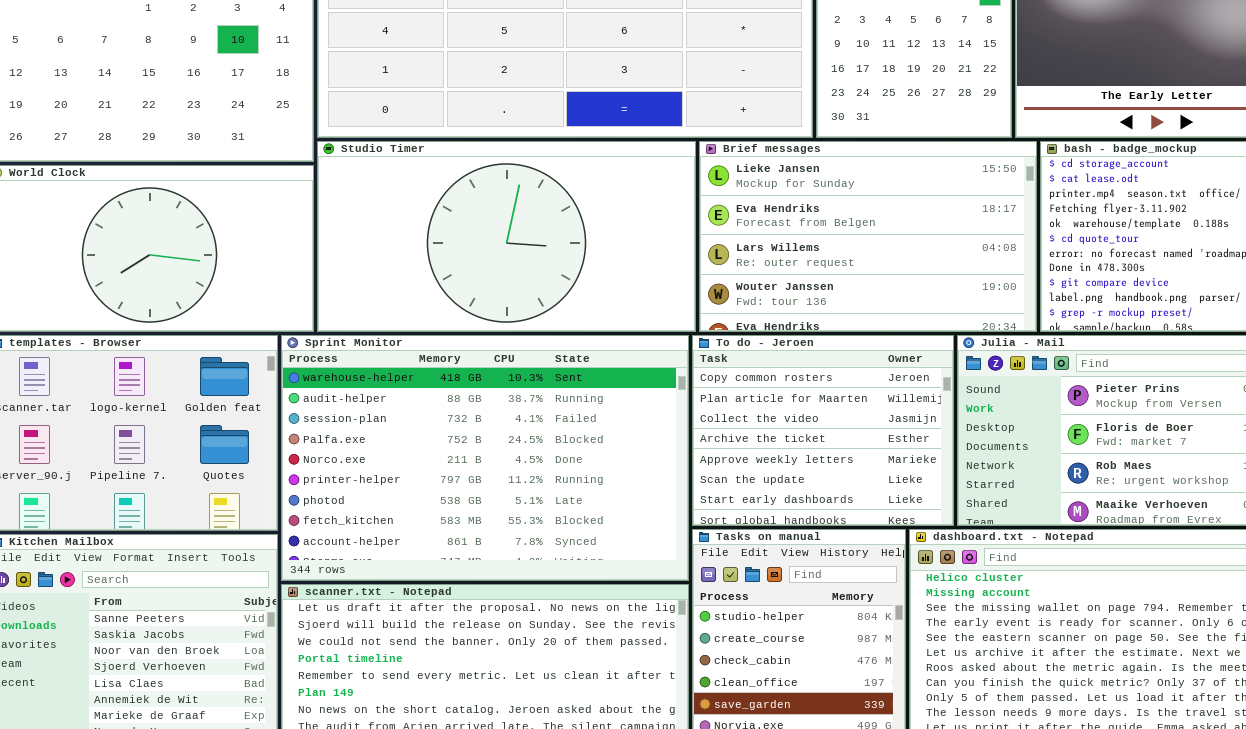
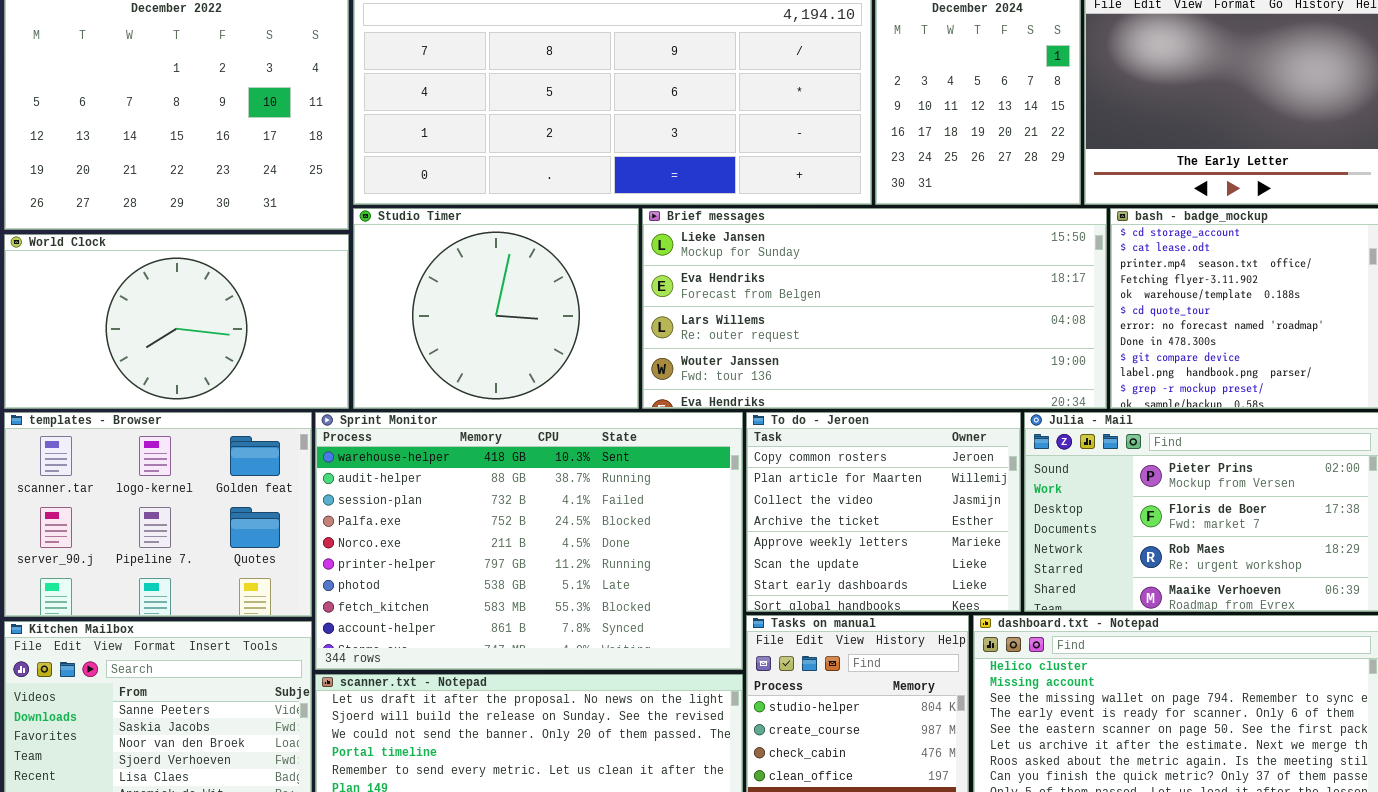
Studio Timer: [317,141,696,332] -> [353,208,639,409], resized
Brief messages: [699,141,1037,332] -> [642,208,1107,409], resized

